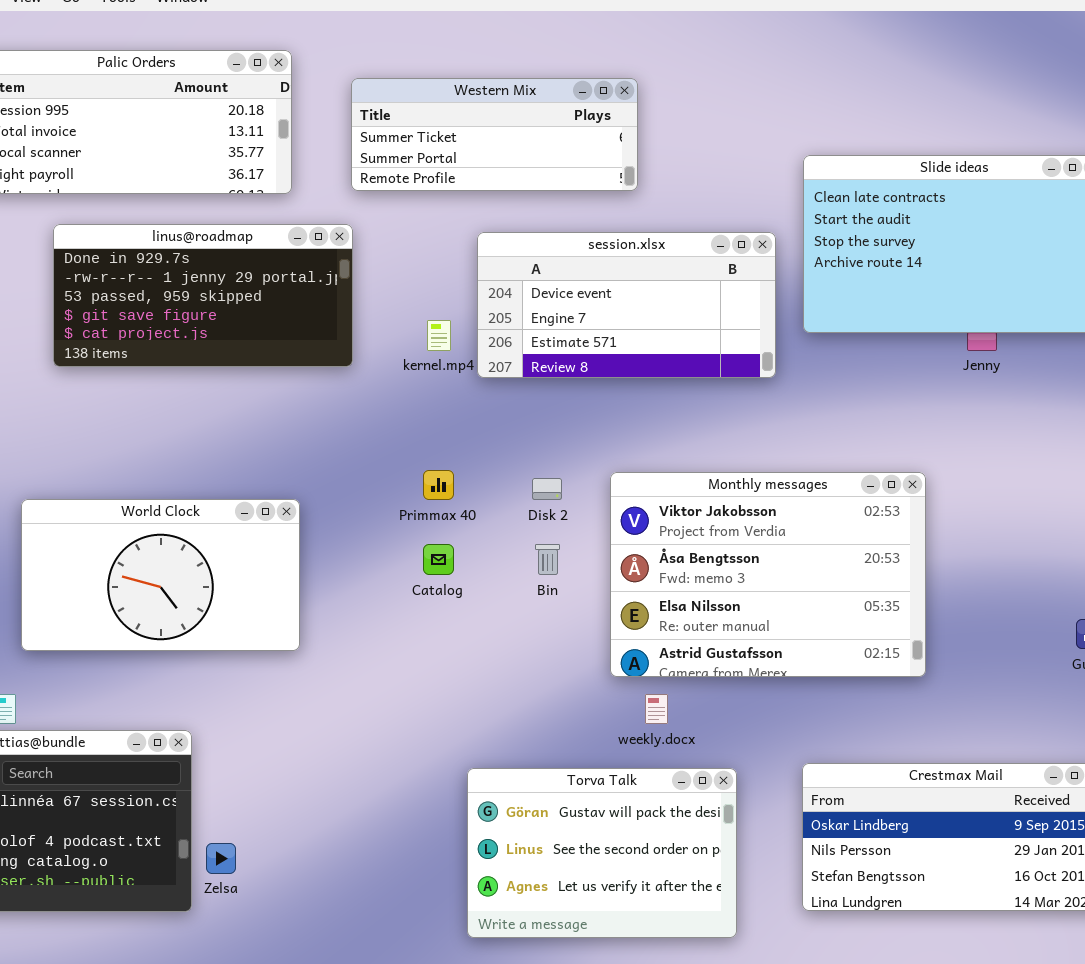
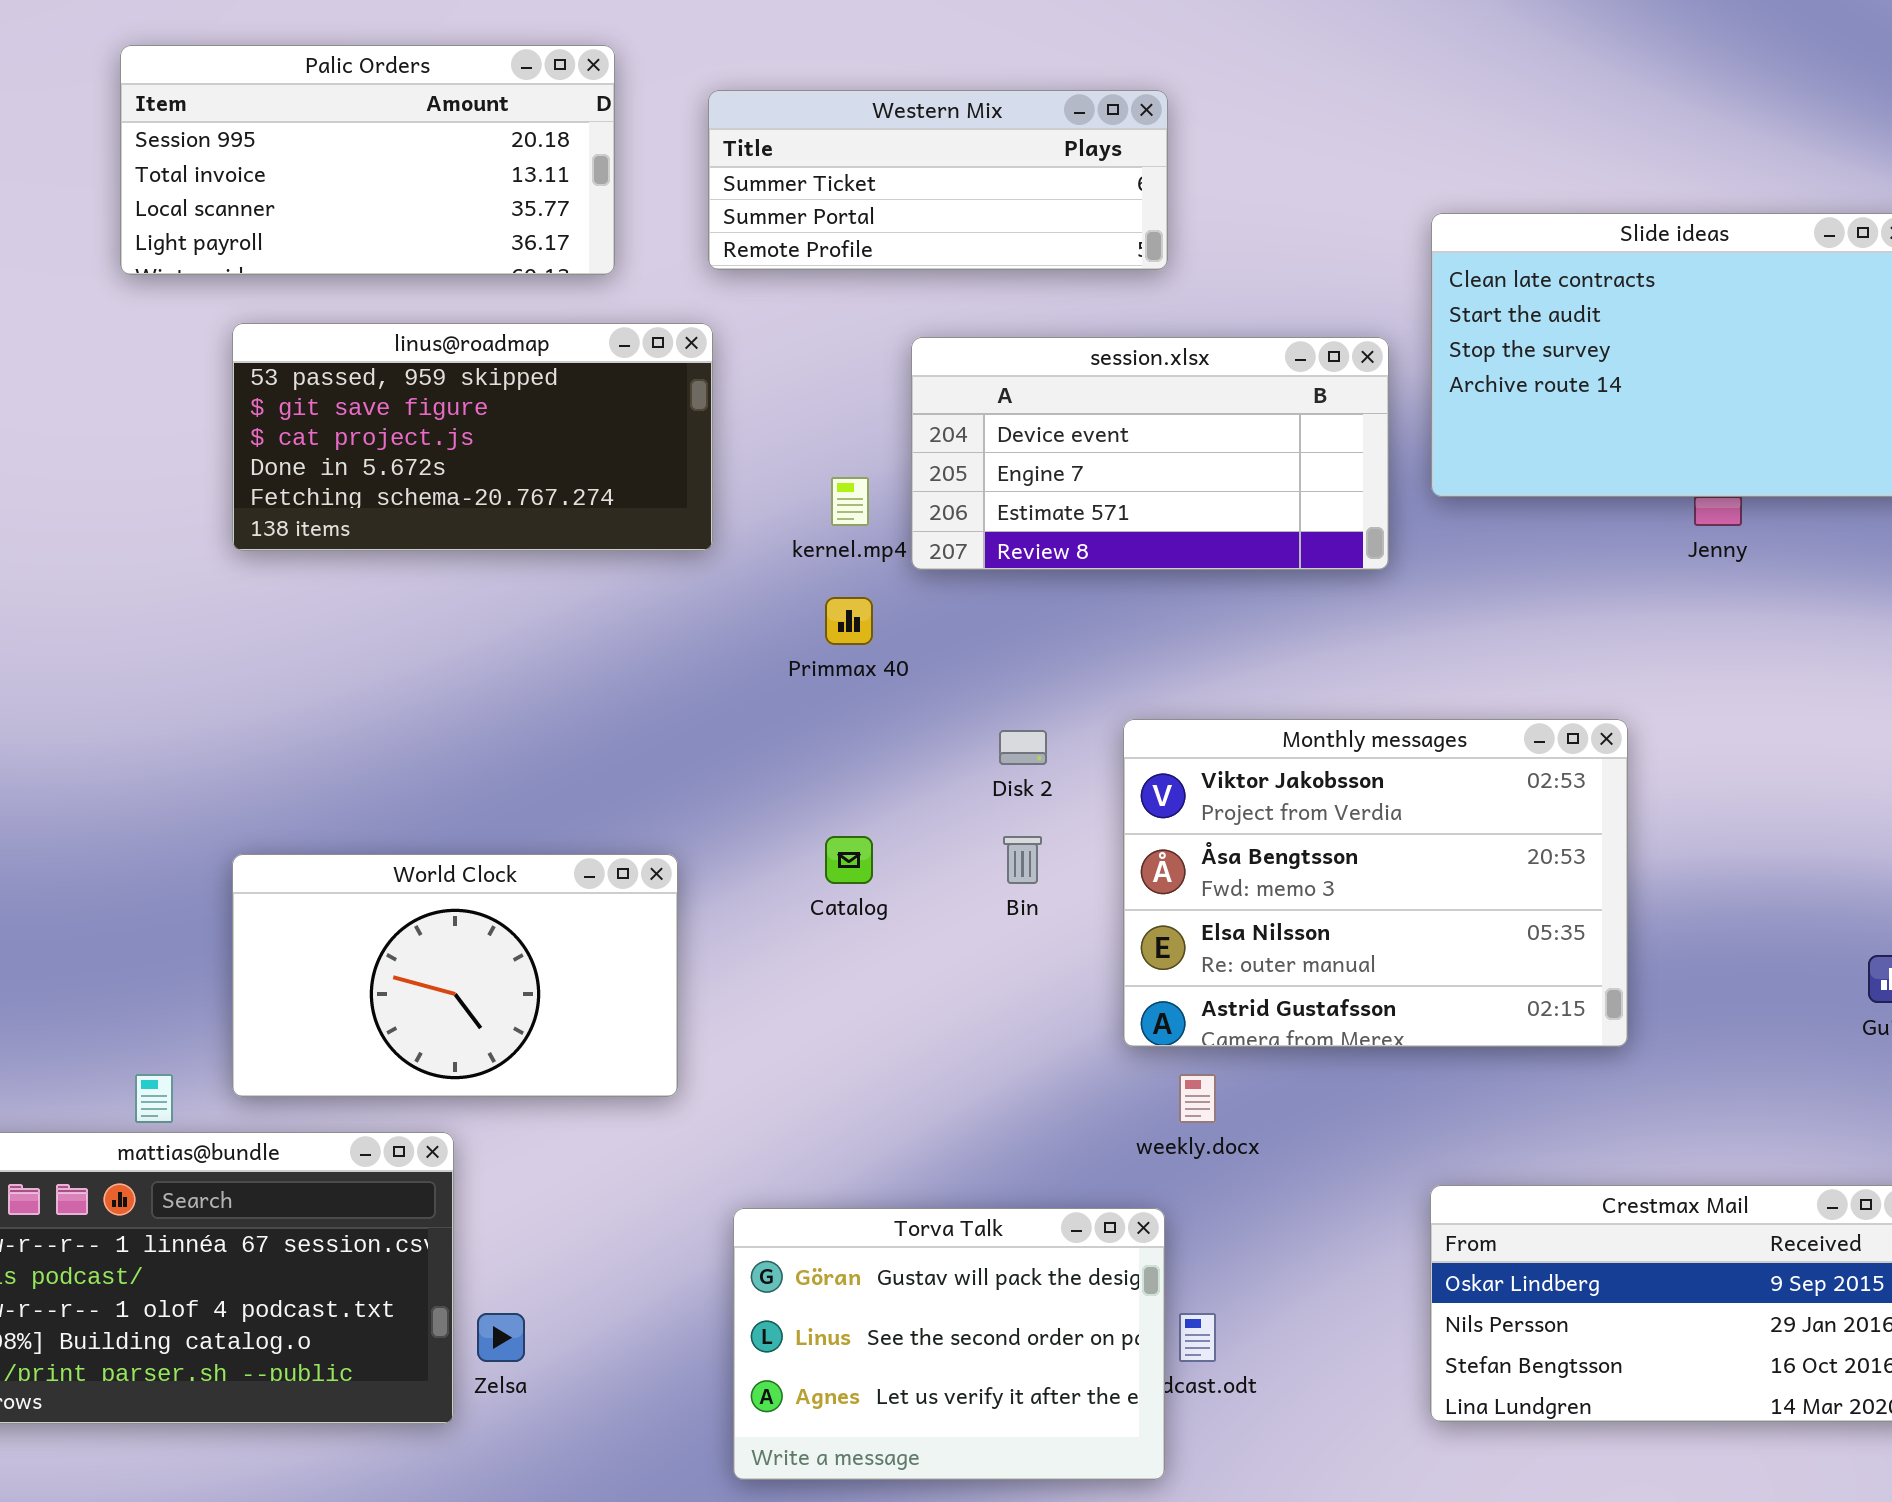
linus@roadmap: [53,224,353,367] -> [232,323,713,551], scrolled down 2 rows
Primmax 40: [423,470,454,500] -> [825,597,873,645], moved
World Clock: [21,499,300,651] -> [232,854,678,1097], moved
Torva Talk: [467,768,737,938] -> [733,1208,1165,1480], moved

